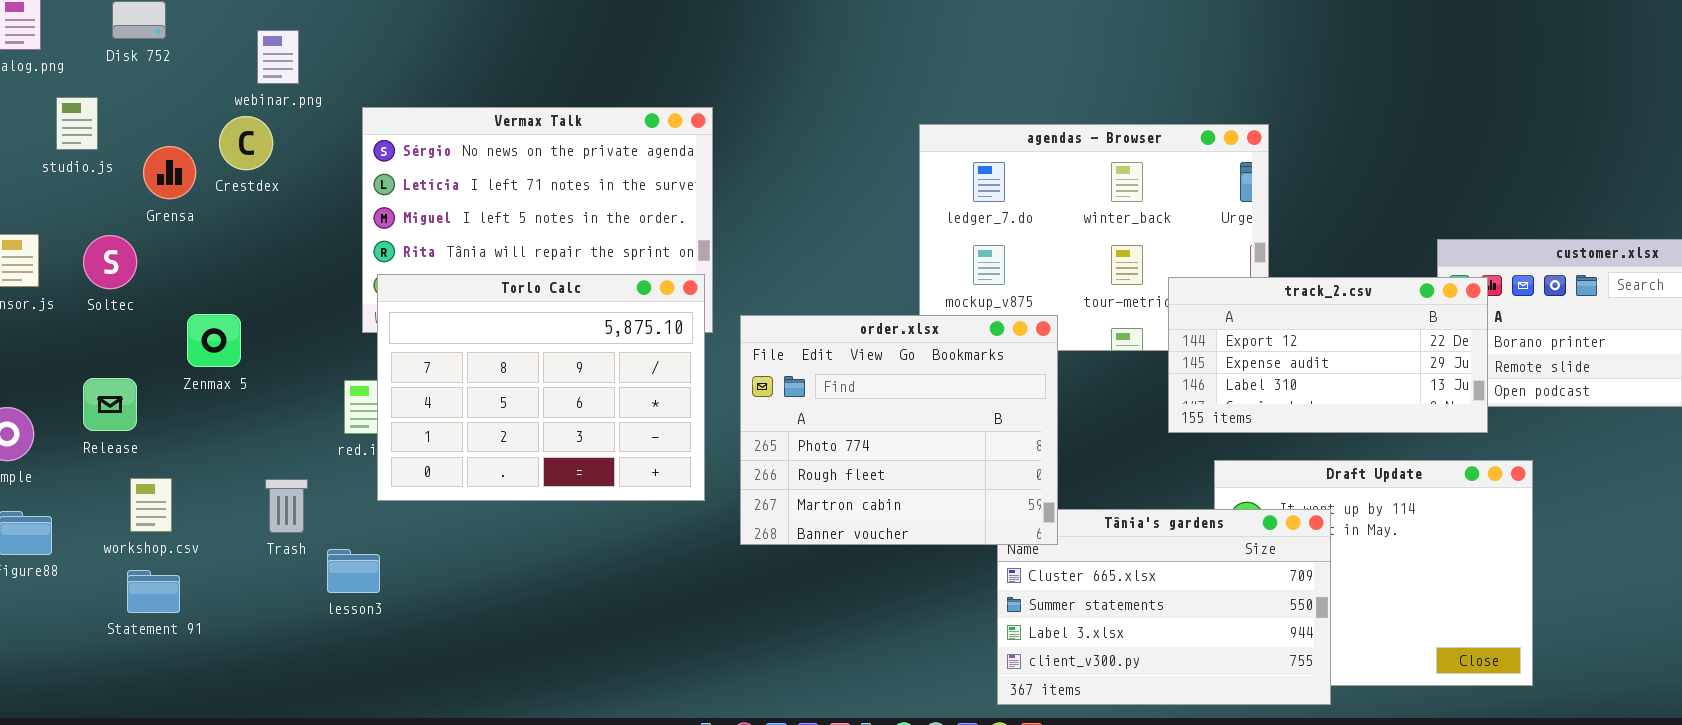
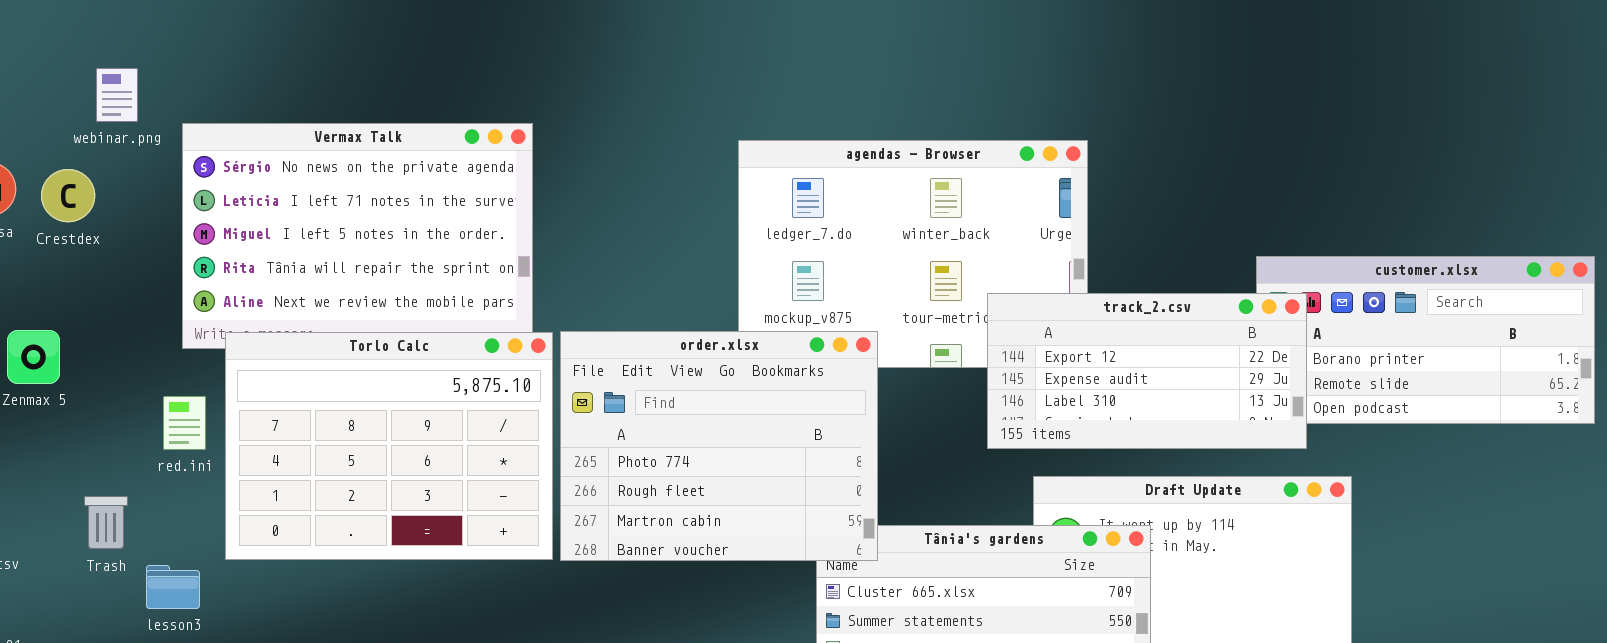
webinar.png: [257,30,299,84] -> [96,68,138,122], moved
Crestdex: [219,116,273,170] -> [41,169,95,222], moved
Torlo Calc: [377,274,705,501] -> [225,332,553,560], moved

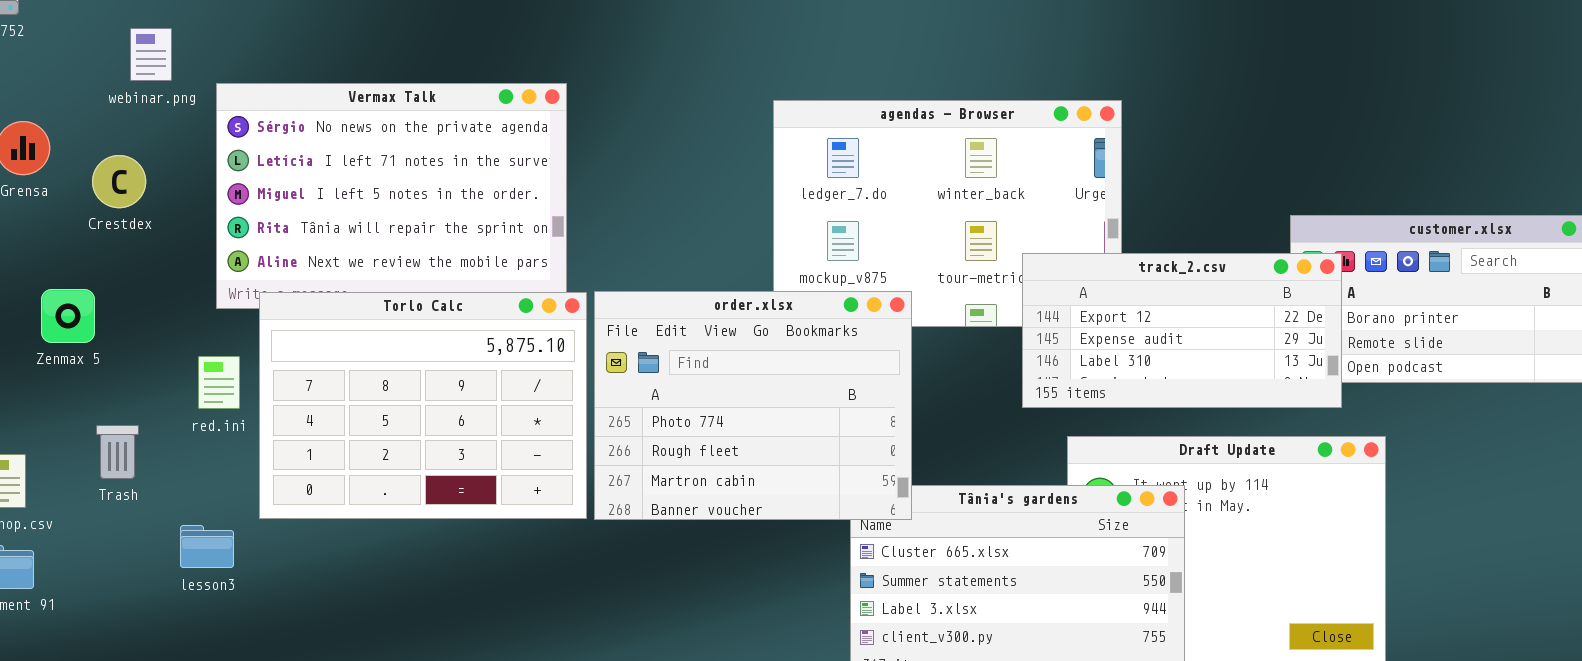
Crestdex: [41,169,95,222] -> [92,155,146,208], moved
Trash: [84,496,128,549] -> [96,425,139,479], moved

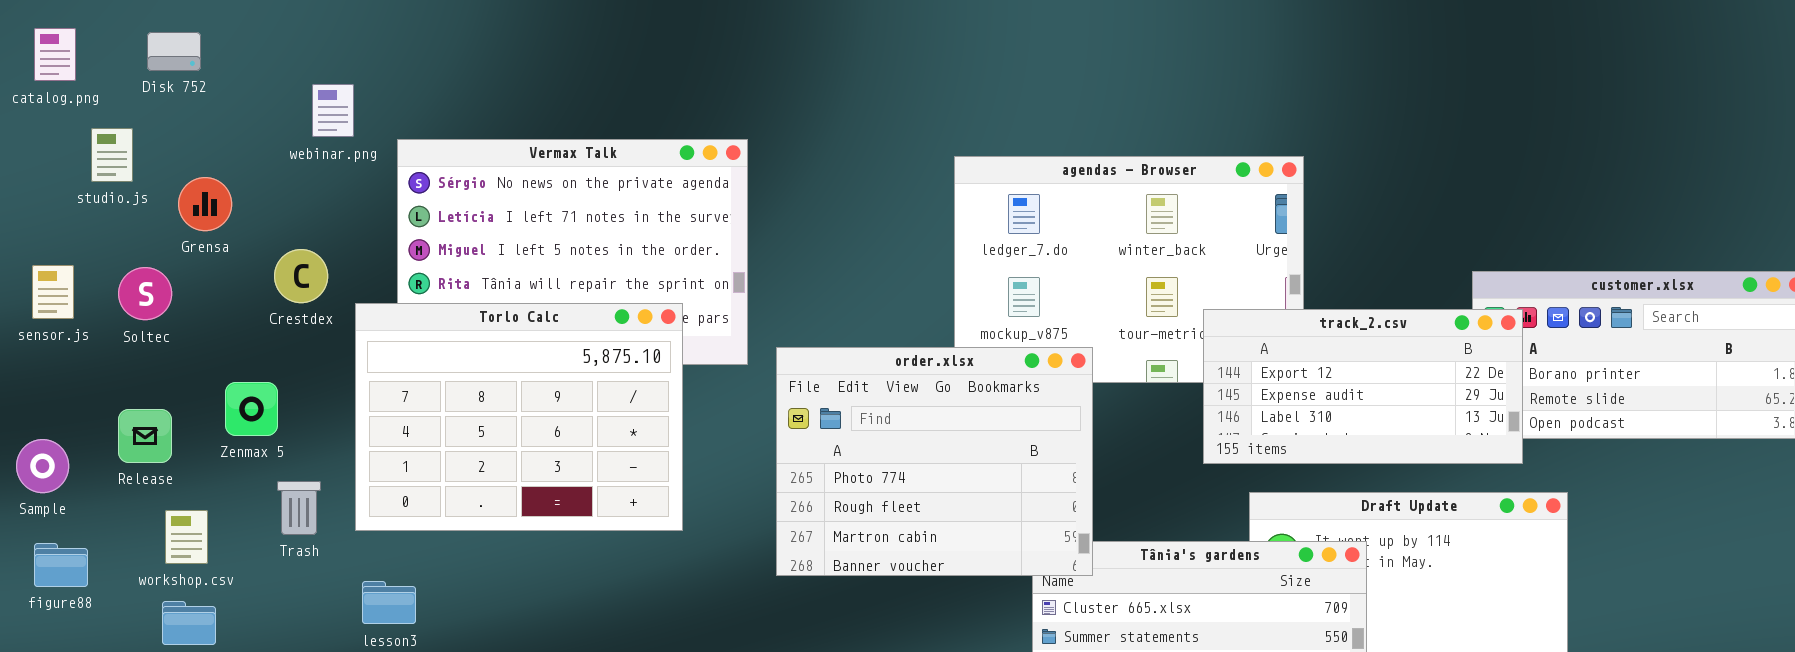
Crestdex: [92,155,146,208] -> [274,249,328,303], moved
Zenmax 5: [41,289,95,343] -> [225,382,278,436], moved
Torlo Calc: [259,292,587,519] -> [355,303,683,531], moved

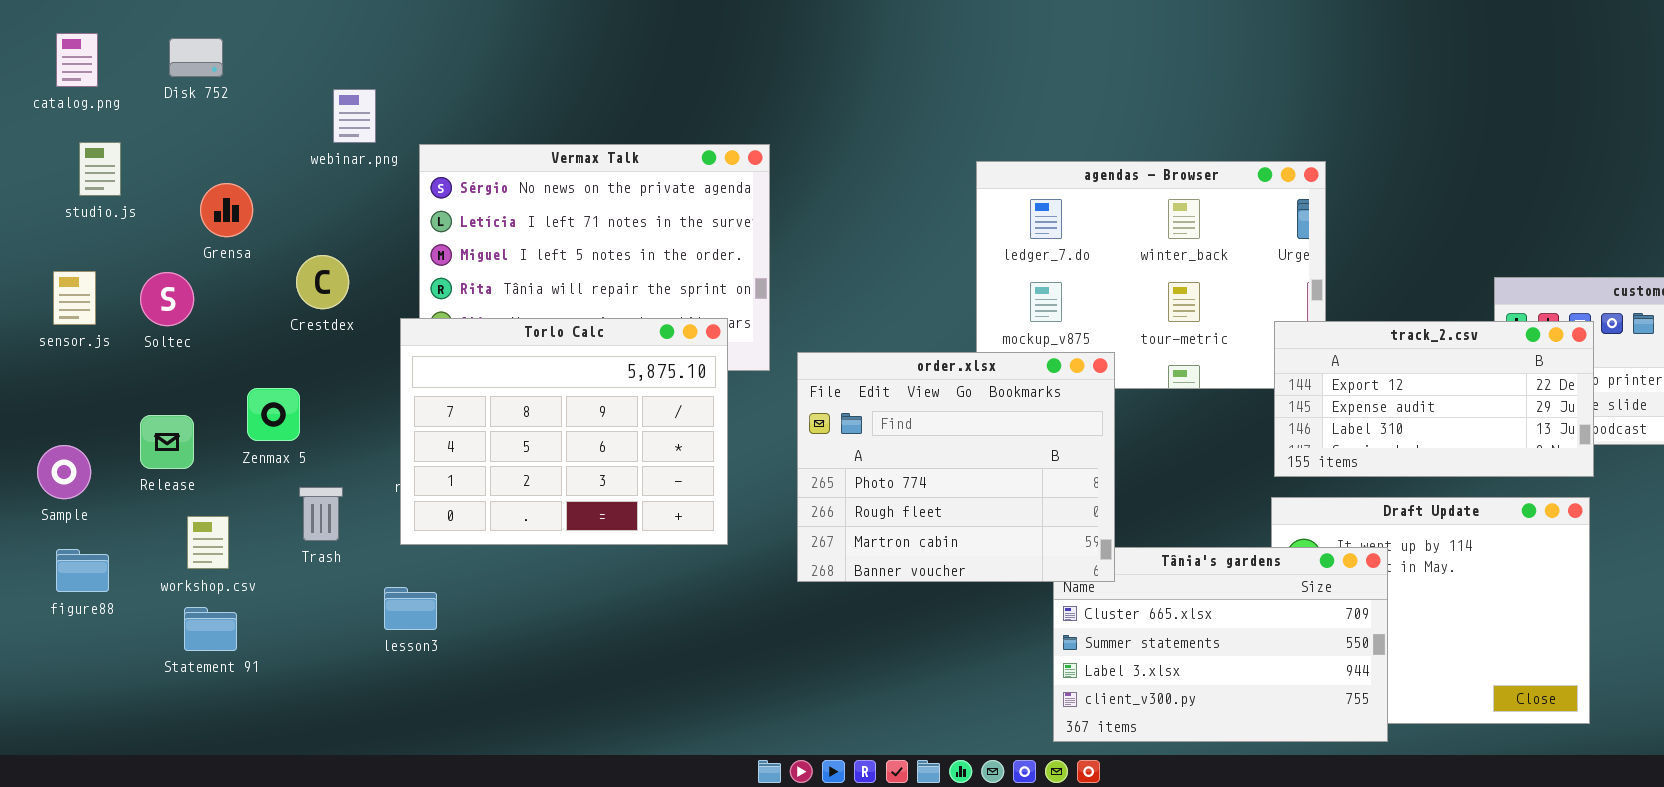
studio.js: [91,128,133,182] -> [79,142,121,196], moved
Torlo Calc: [355,303,683,531] -> [400,318,728,545], moved
track_2.csv: [1203,309,1523,464] -> [1274,321,1594,477], moved

